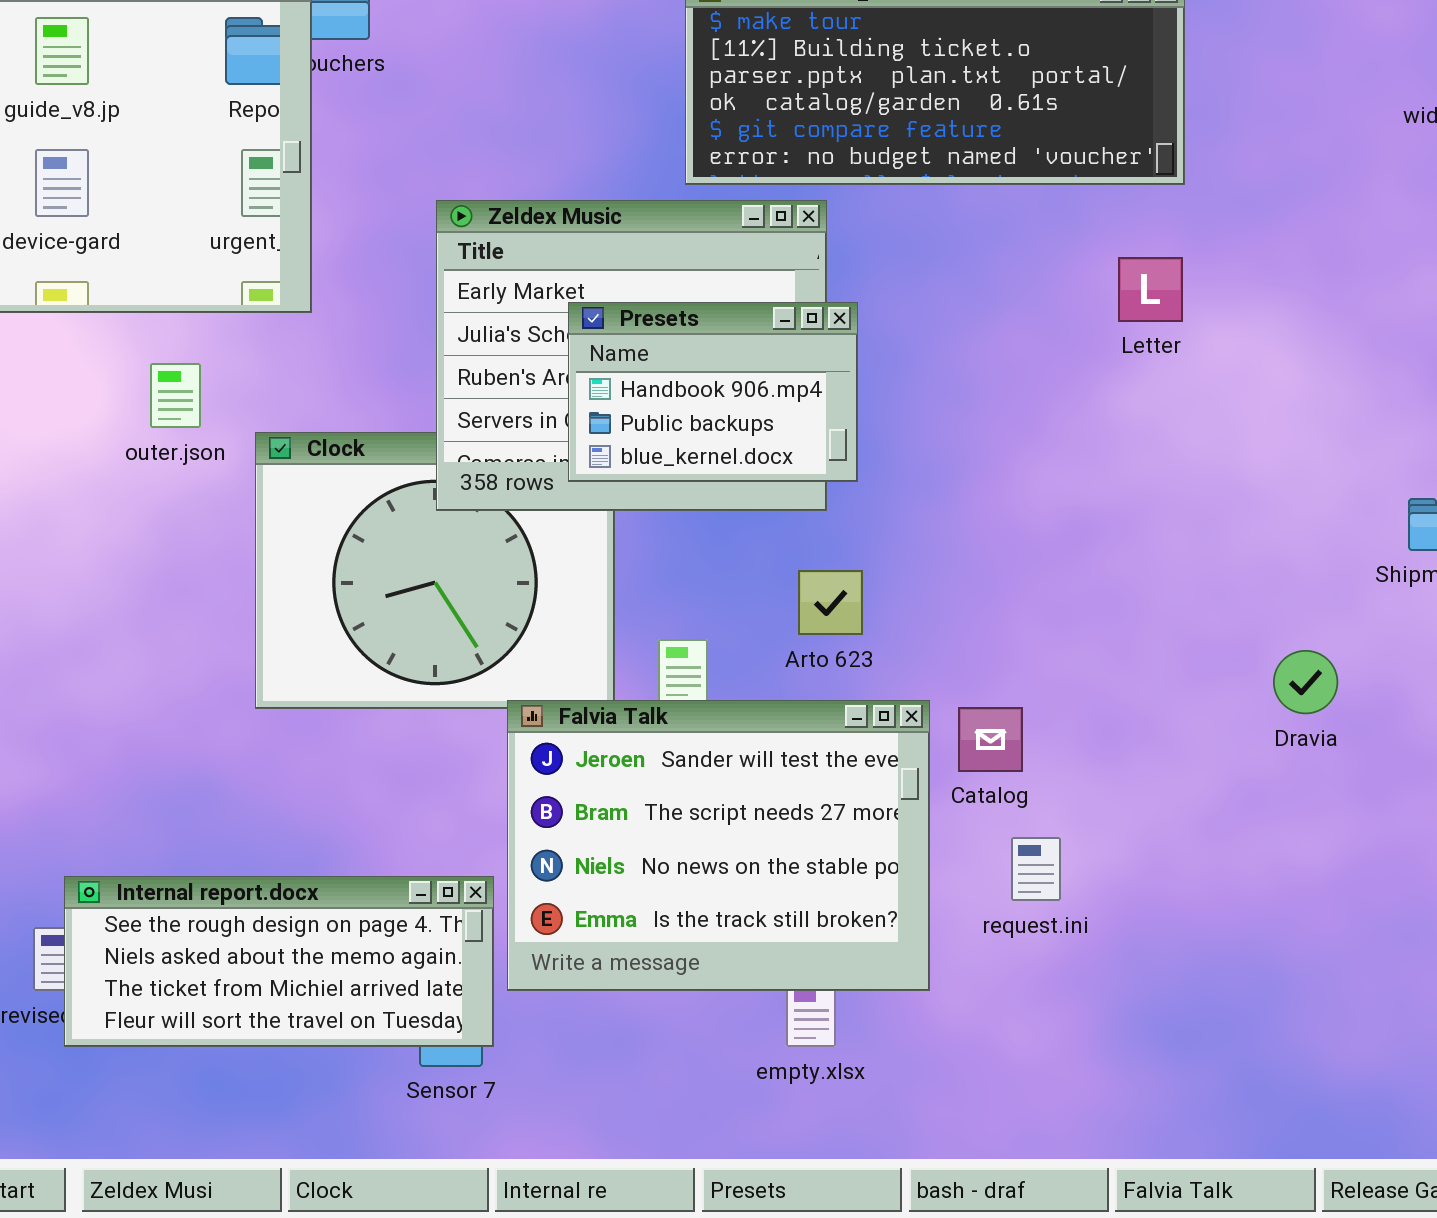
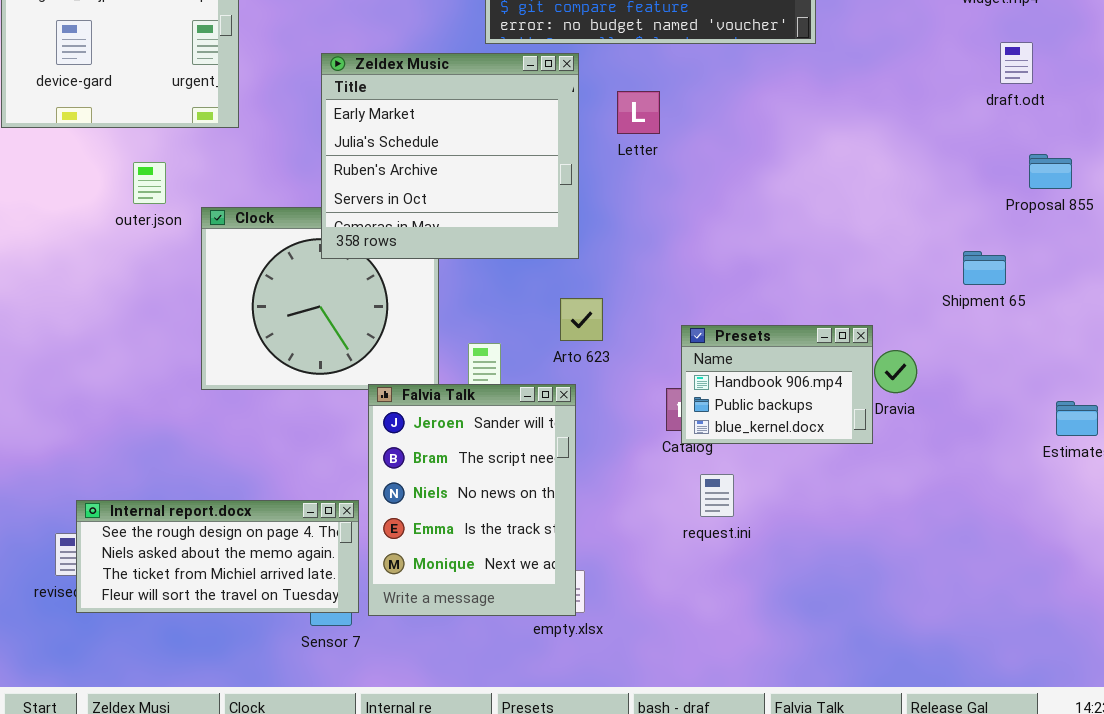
Letter: [1118,257,1183,322] -> [617,91,660,134], moved
Presets: [568,302,858,482] -> [681,325,873,444], moved
Falvia Talk: [507,700,930,991] -> [368,384,576,616], resized

